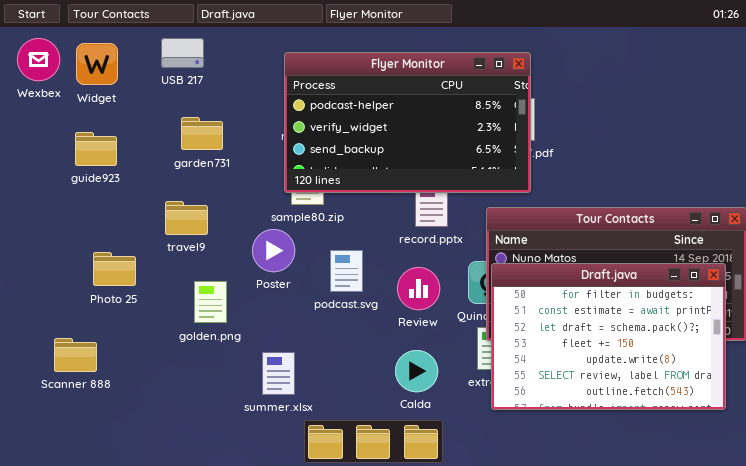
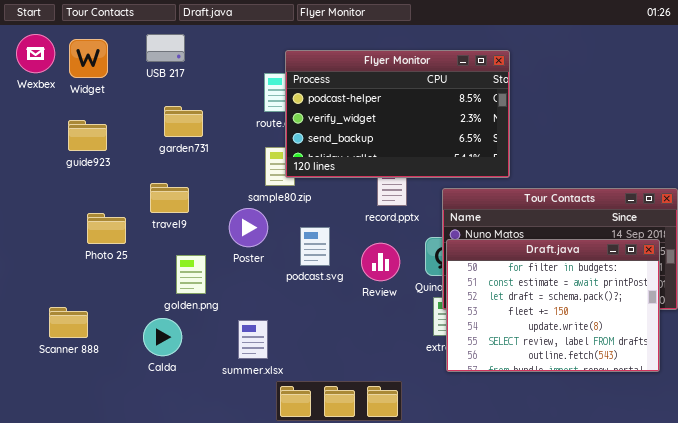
Flyer Monitor: [284,52,531,193] -> [285,50,510,178], moved
Photo 25: [93,252,136,286] -> [87,213,126,244], moved
Calda: [395,350,438,392] -> [143,318,182,356], moved

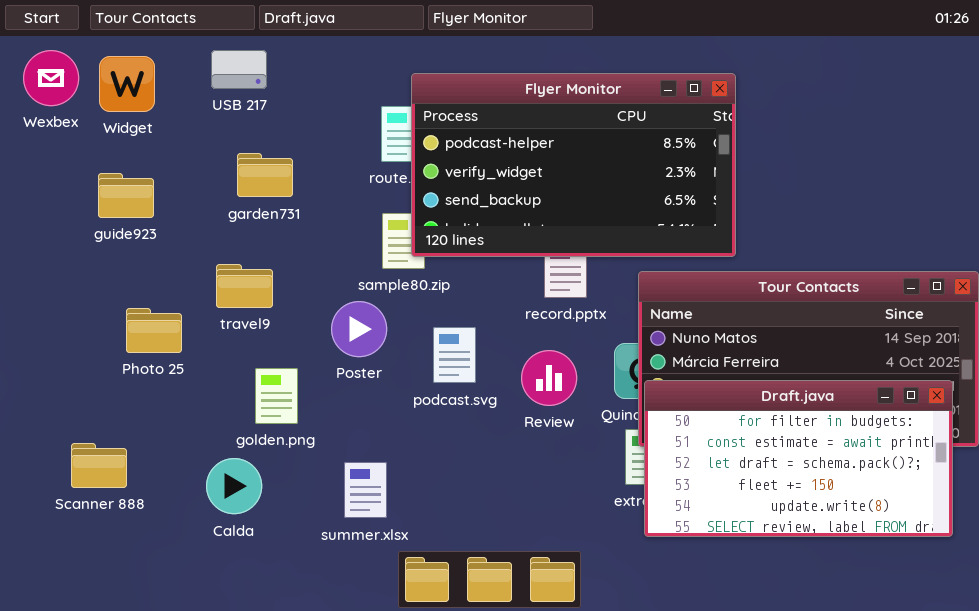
Draft.java: [446,239,660,372] -> [644,380,953,537], resized

